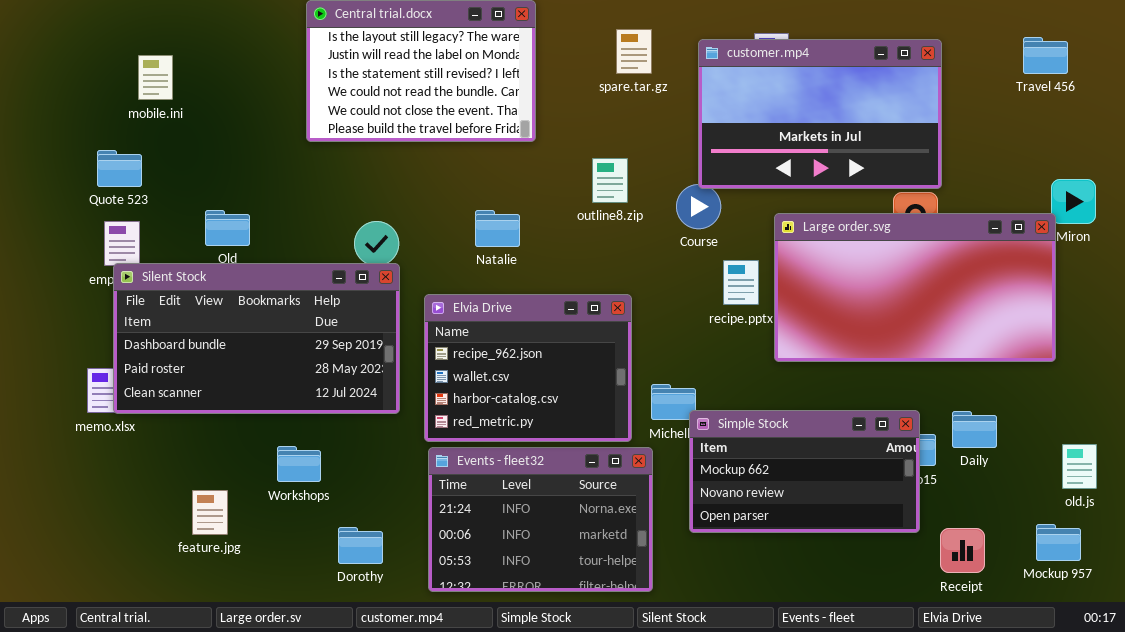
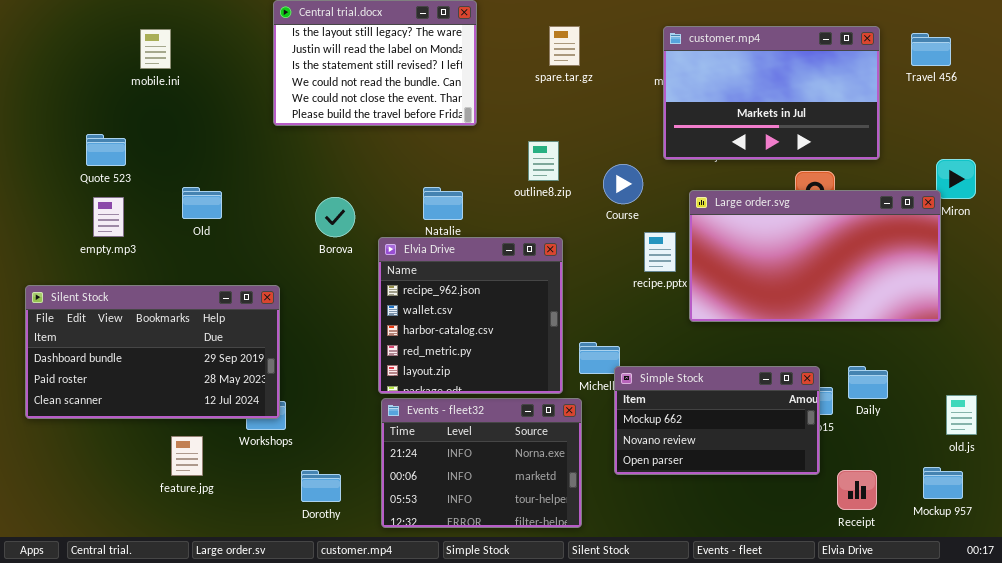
customer.mp4: [698,39,942,189] -> [663,26,880,160], moved
mobile.ini: [138,55,173,100] -> [140,29,171,69], moved
Silent Stock: [113,263,400,414] -> [25,285,280,419], moved
Elvia Drive: [424,294,632,442] -> [378,237,563,394], resized

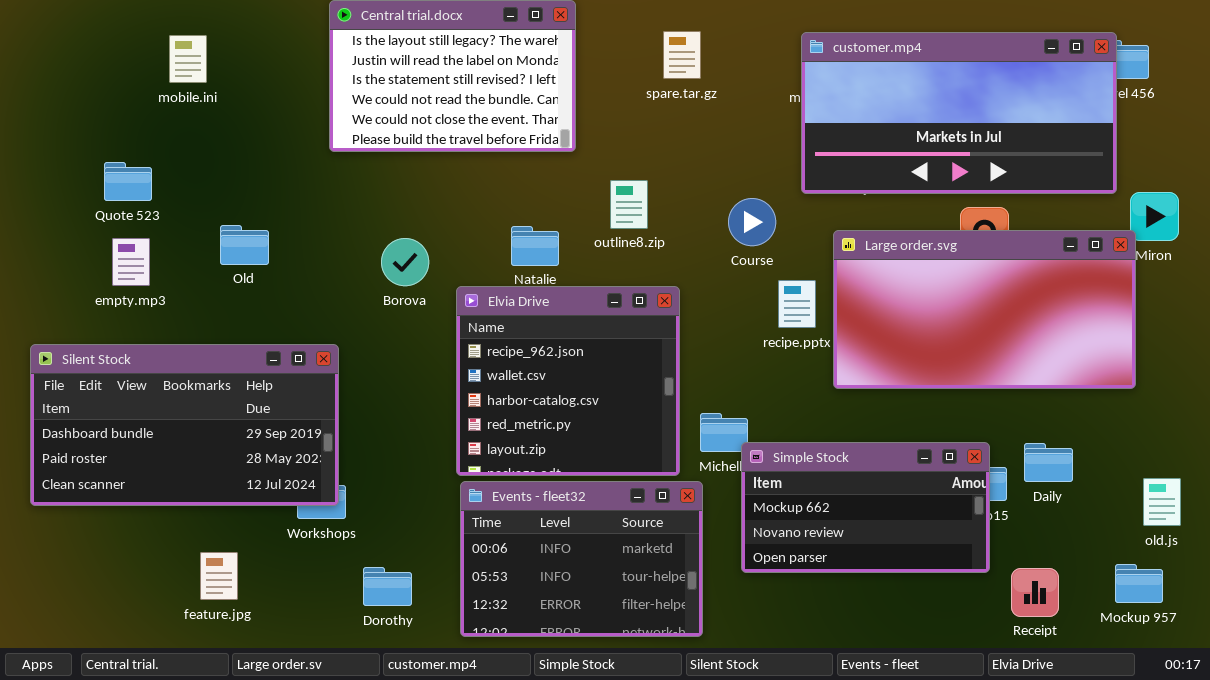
customer.mp4: [663,26,880,160] -> [801,32,1117,194], resized
outline8.zip: [528,141,559,181] -> [610,180,648,229], moved
Events - fleet32: [381,398,582,528] -> [460,481,703,637], scrolled down 1 row
feature.jpg: [171,436,203,476] -> [200,552,238,600], moved

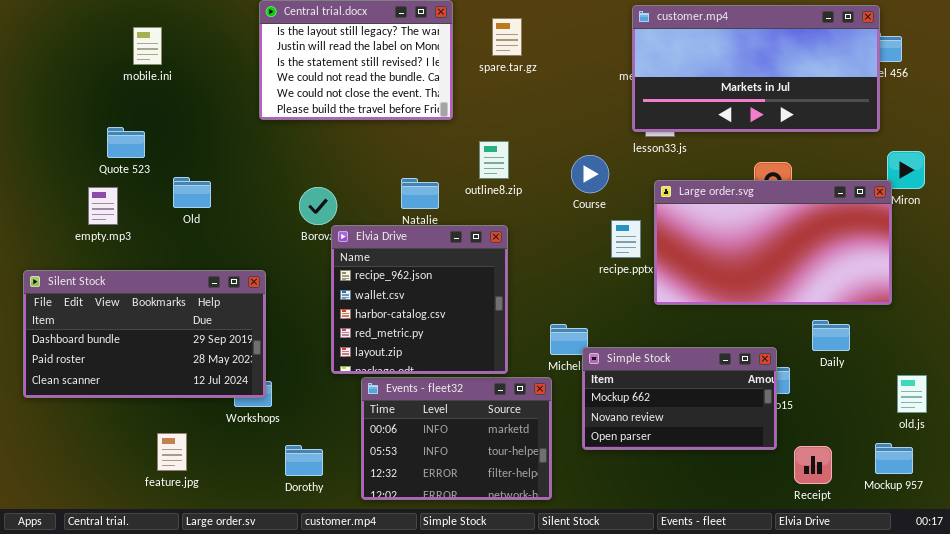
spare.tar.gz: [663,31,701,79] -> [492,18,522,56], moved
customer.mp4: [801,32,1117,194] -> [632,5,880,132], moved
Quote 523: [104,162,152,201] -> [107,127,145,158], moved
Elvia Drive: [456,286,680,476] -> [331,225,508,374], moved
Daily: [1024,443,1073,482] -> [812,320,850,351], moved

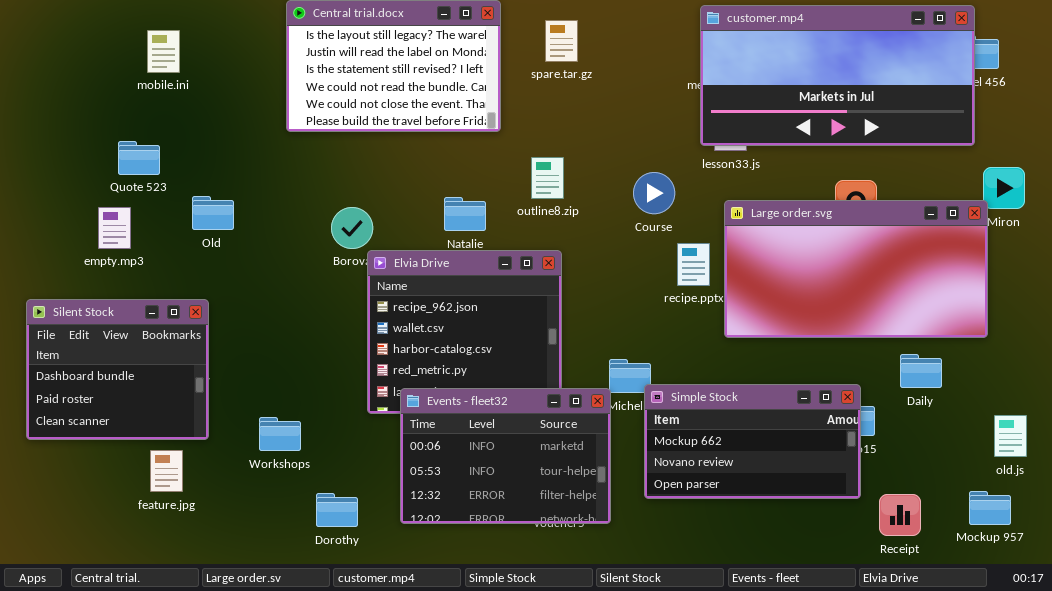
Silent Stock: [23,270,266,398] -> [26,299,209,440], resized
Events - fleet32: [361,377,552,500] -> [400,388,611,524], moved
feature.jpg: [157,433,187,471] -> [150,450,183,492], moved

